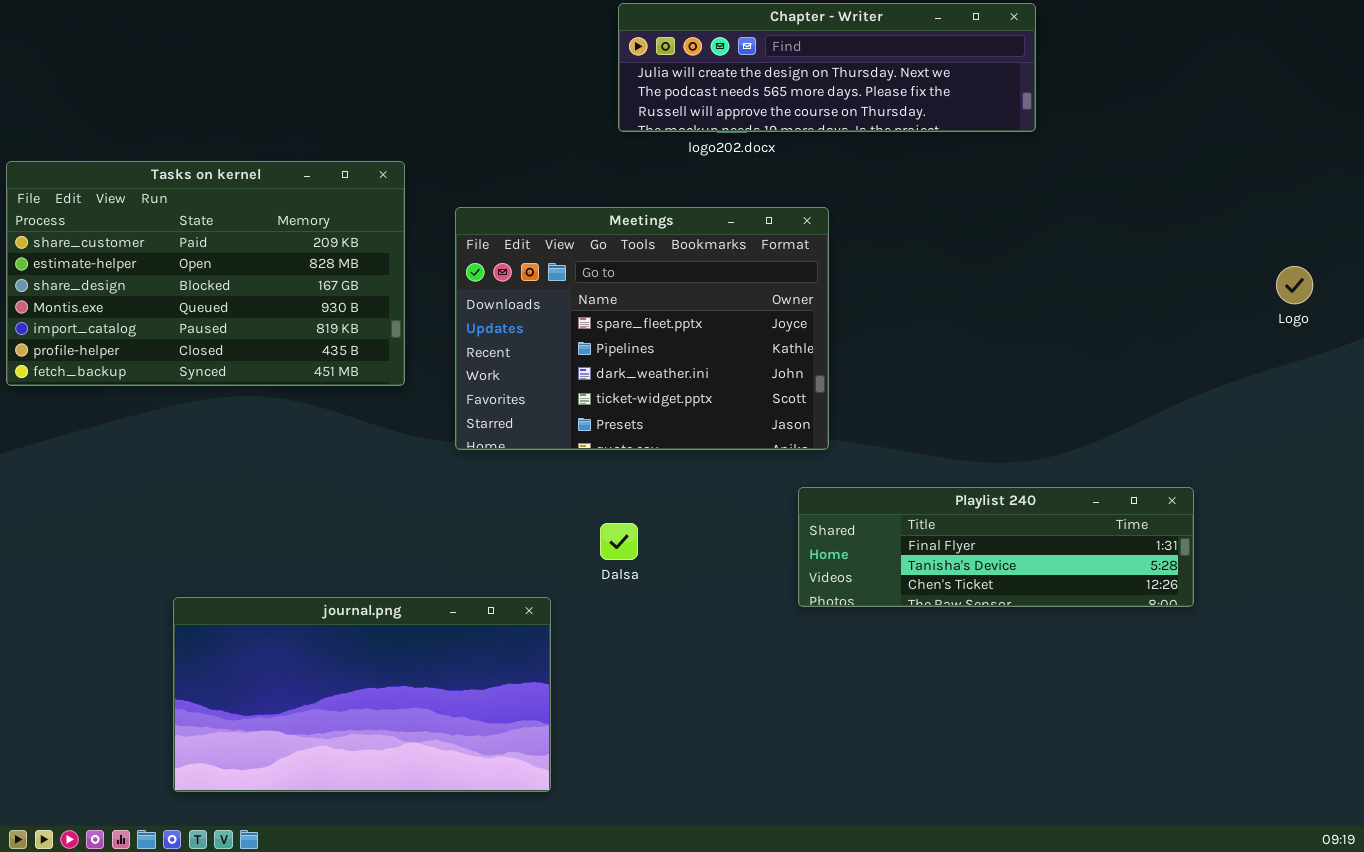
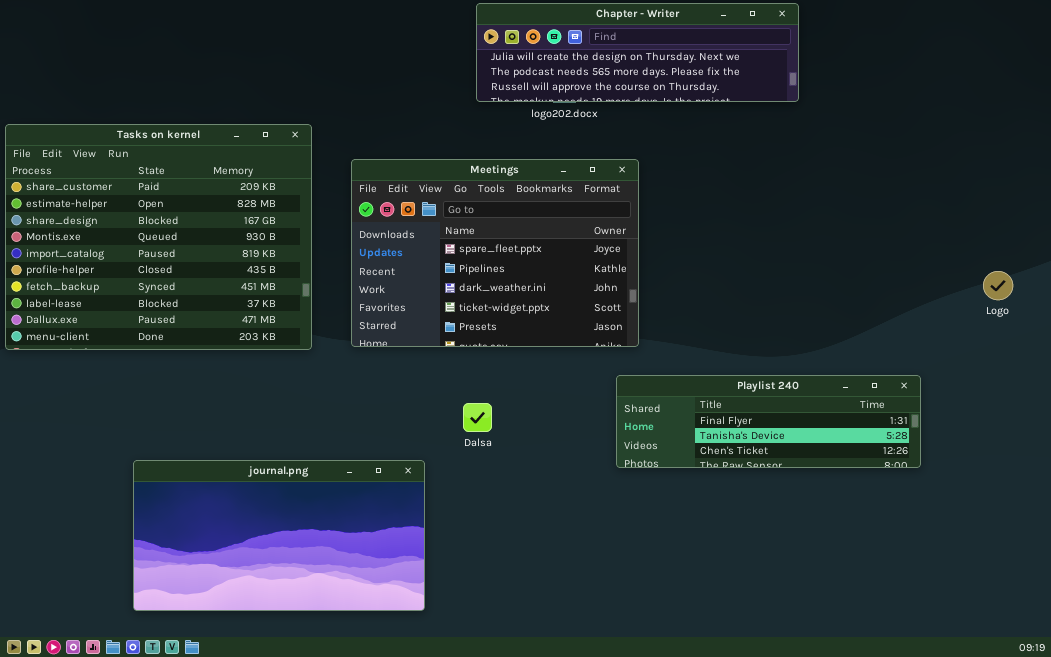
Tasks on kernel: [6,161,405,386] -> [5,124,312,350], resized
Logo: [1276,266,1313,304] -> [983,271,1013,300], moved

